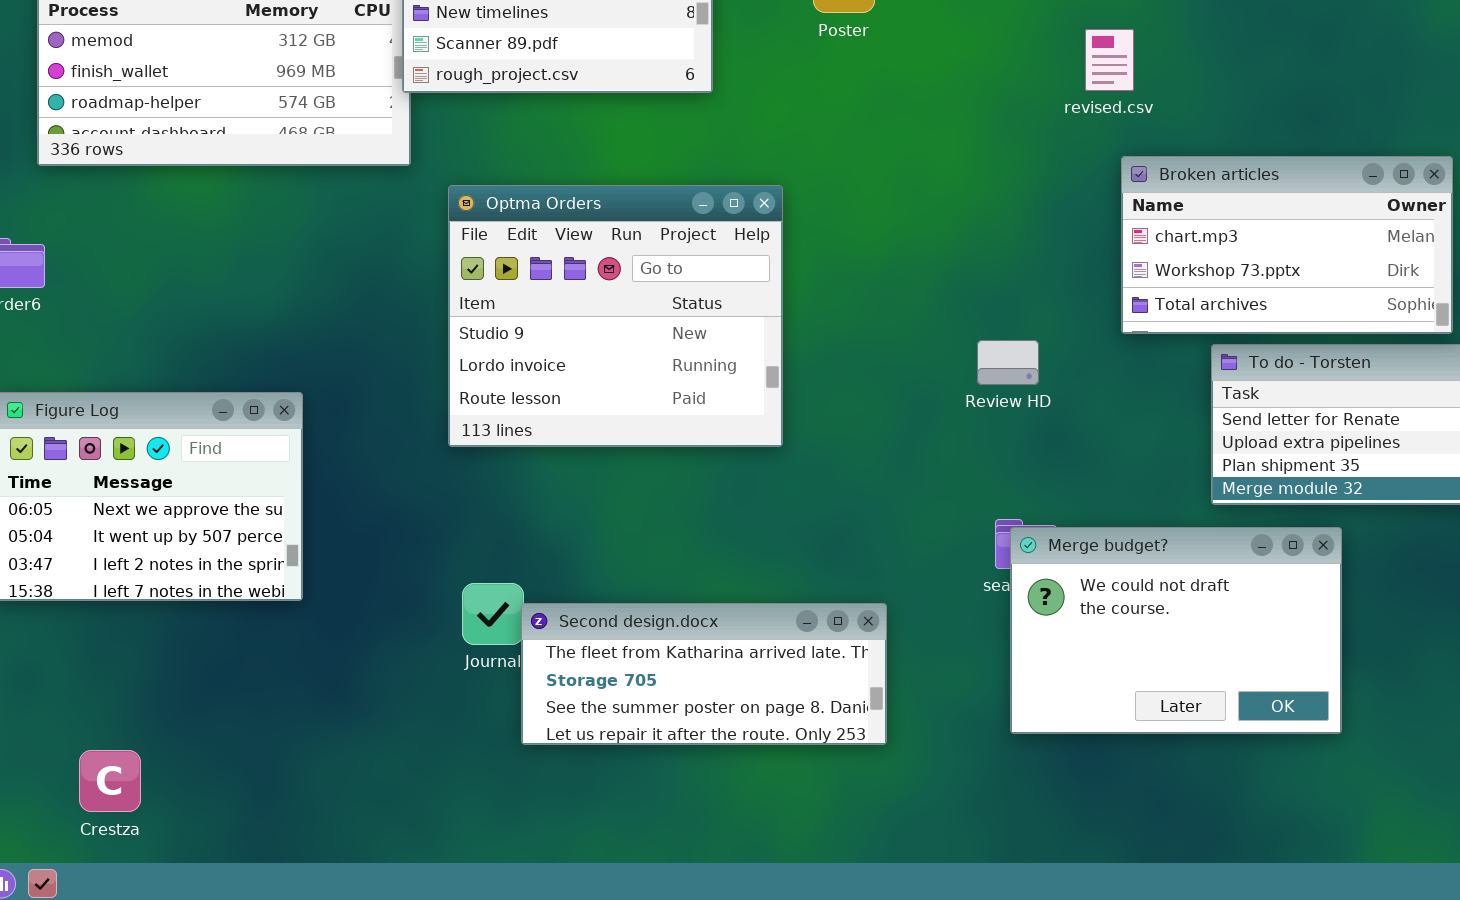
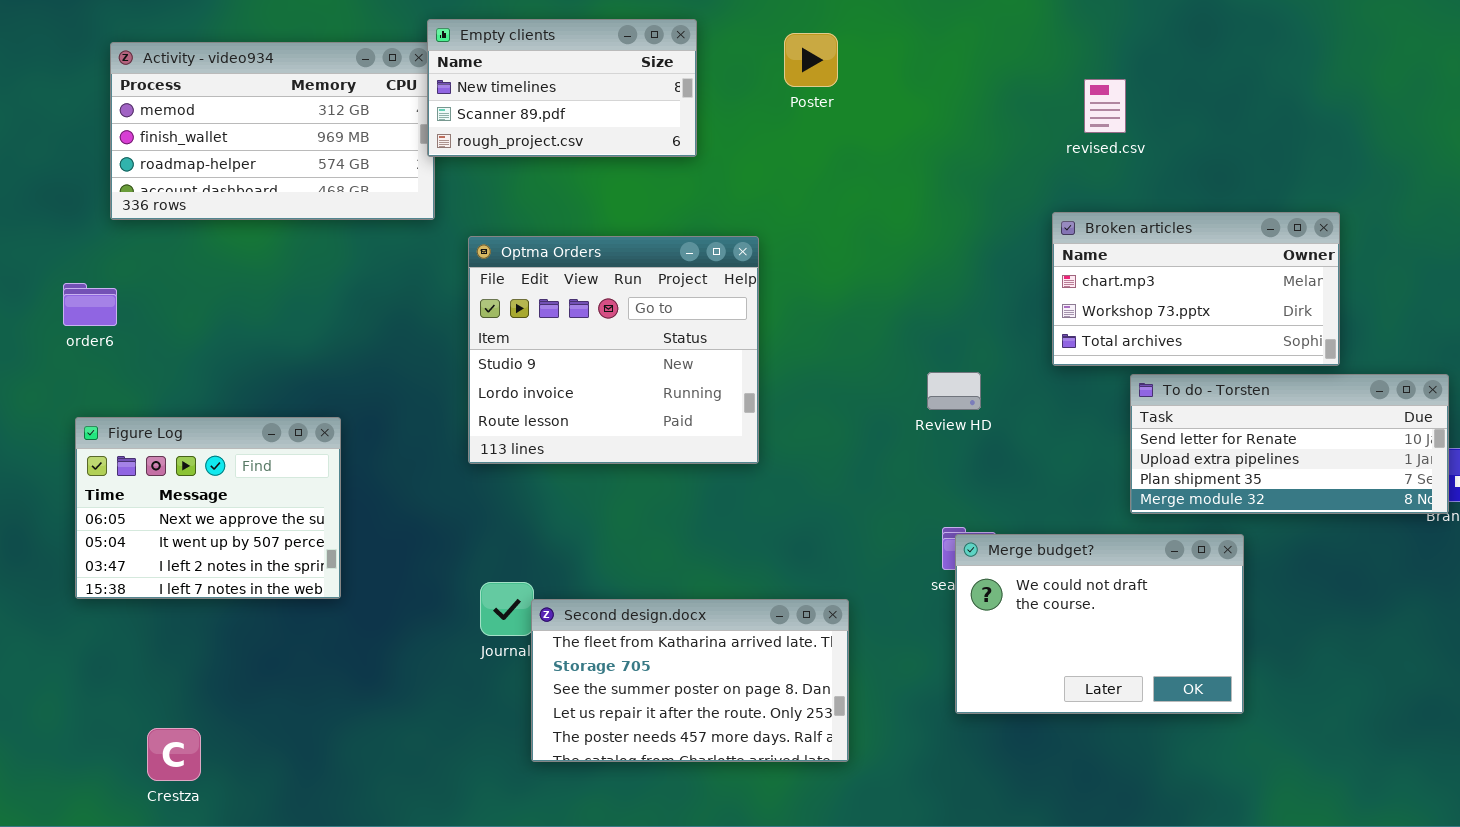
revised.csv: [1085,29,1134,91] -> [1084,79,1126,133], moved
Second design.docx: [521,603,887,745] -> [531,599,849,762], resized

